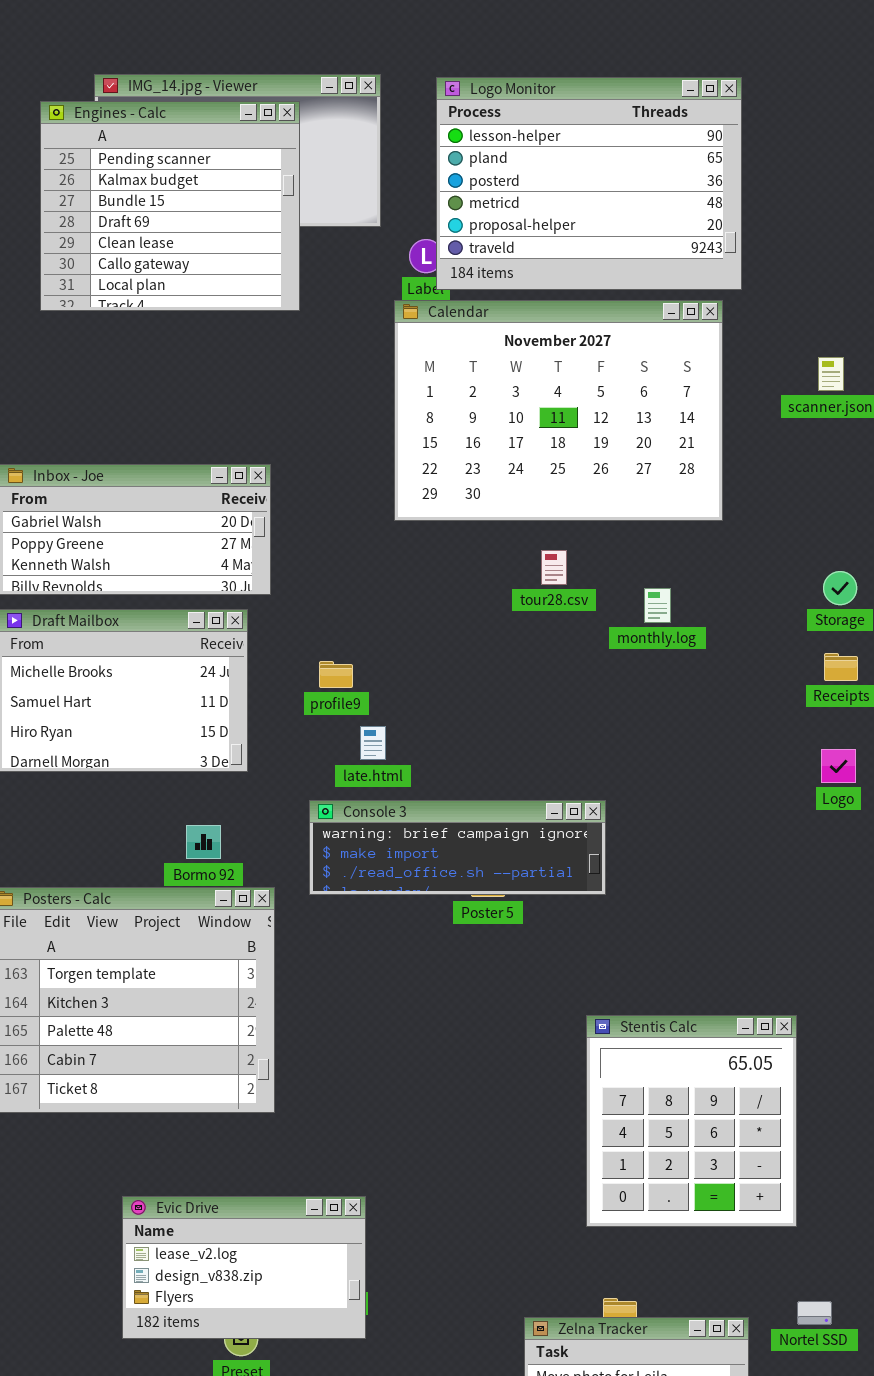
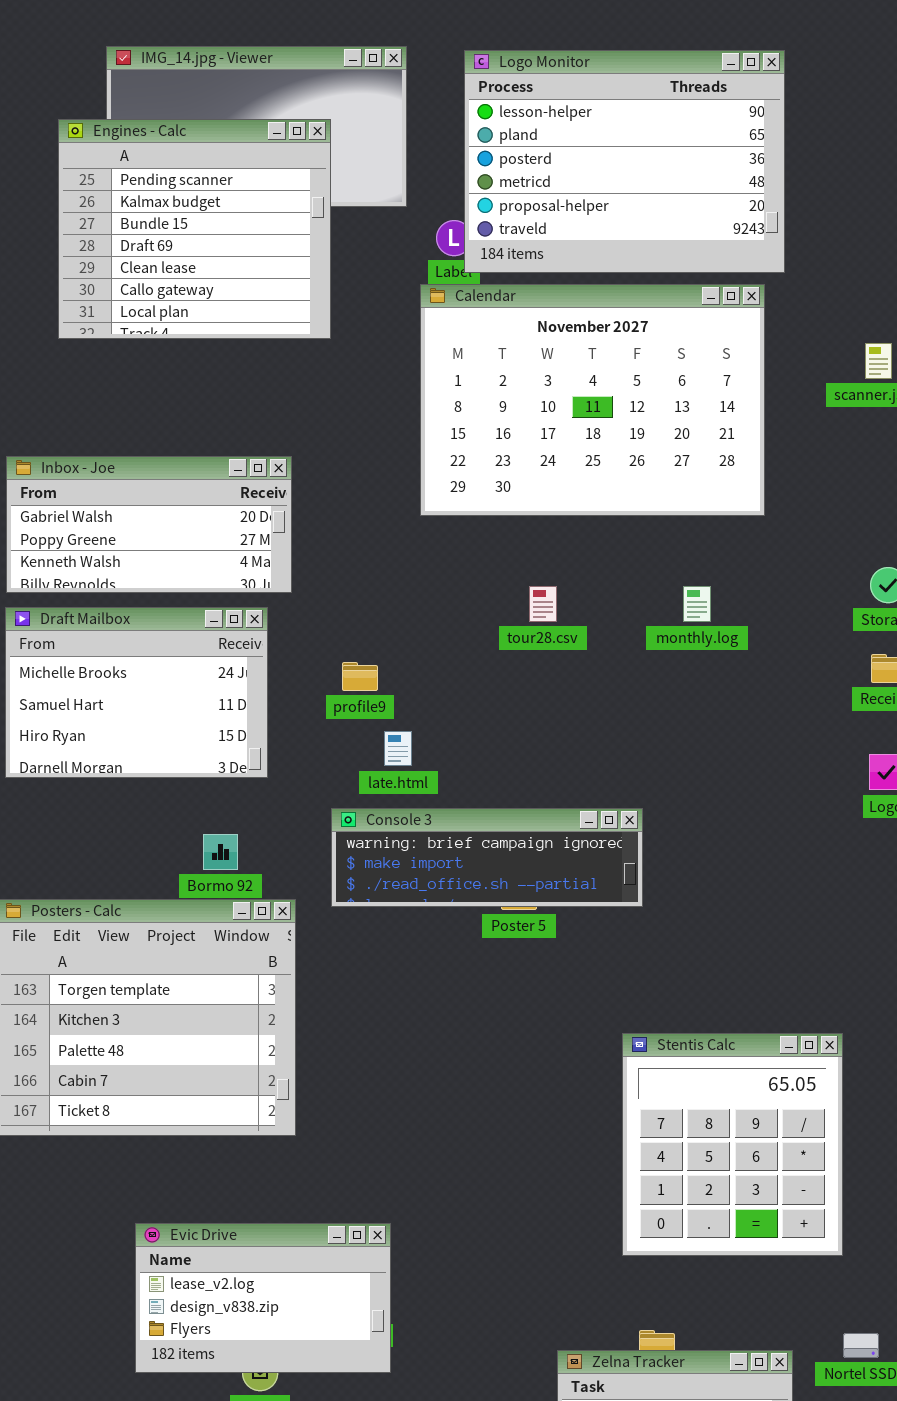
Engines - Calc: [40,101,300,311] -> [58,119,331,339], moved
tour28.csv: [541,550,567,585] -> [529,586,557,622], moved

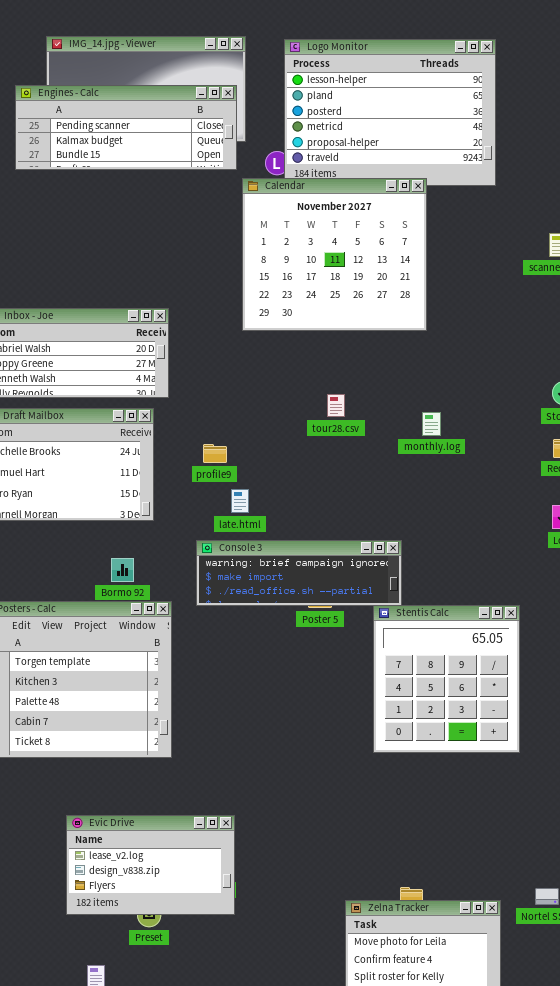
Engines - Calc: [58,119,331,339] -> [15,85,237,170], resized
Calendar: [420,284,765,516] -> [242,178,427,331], moved, resized
monthly.log: [683,586,711,622] -> [422,412,441,436], moved
Stentis Calc: [622,1033,843,1256] -> [373,605,520,753], moved

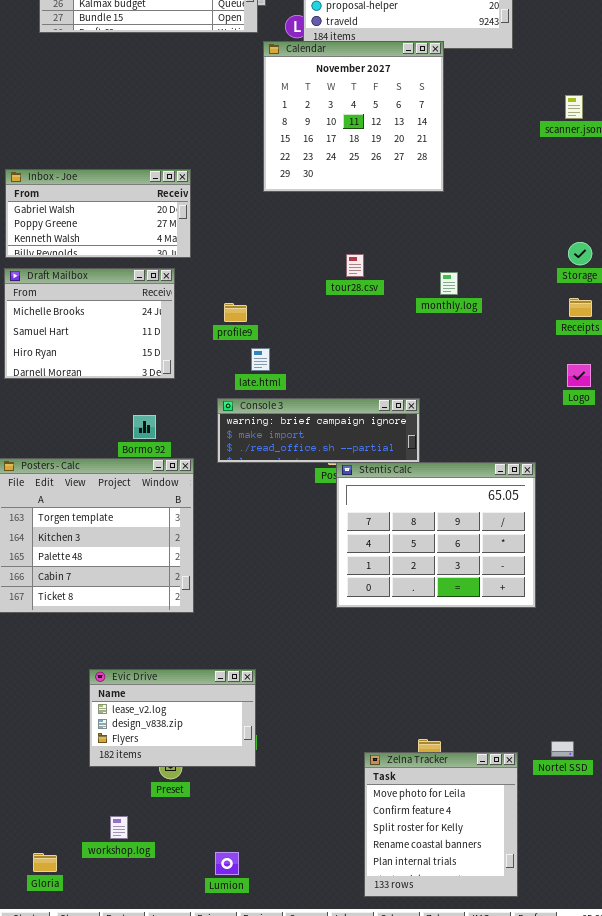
Stentis Calc: [373,605,520,753] -> [336,462,536,608], resized

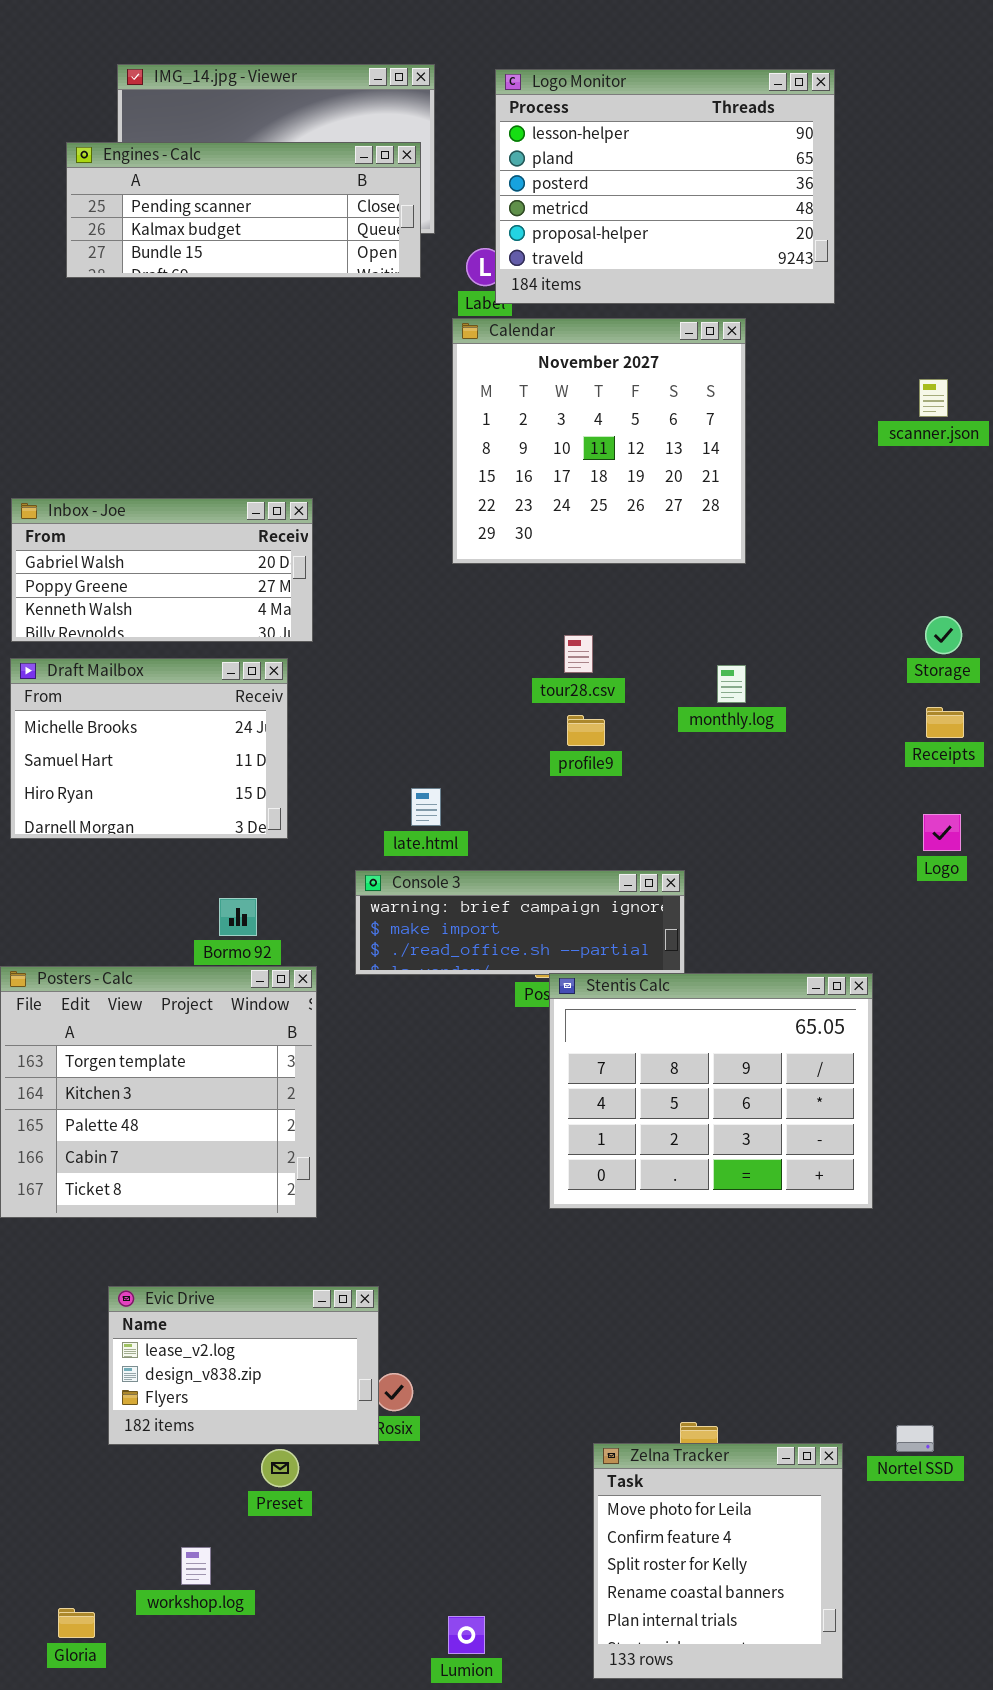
Calendar: [263,41,444,192] -> [452,318,746,564], moved
profile9: [224,303,247,322] -> [567,715,605,746], moved
Evic Drive: [89,669,256,767] -> [108,1286,379,1445], moved
Lumion: [215,852,239,875] -> [448,1616,485,1654], moved

